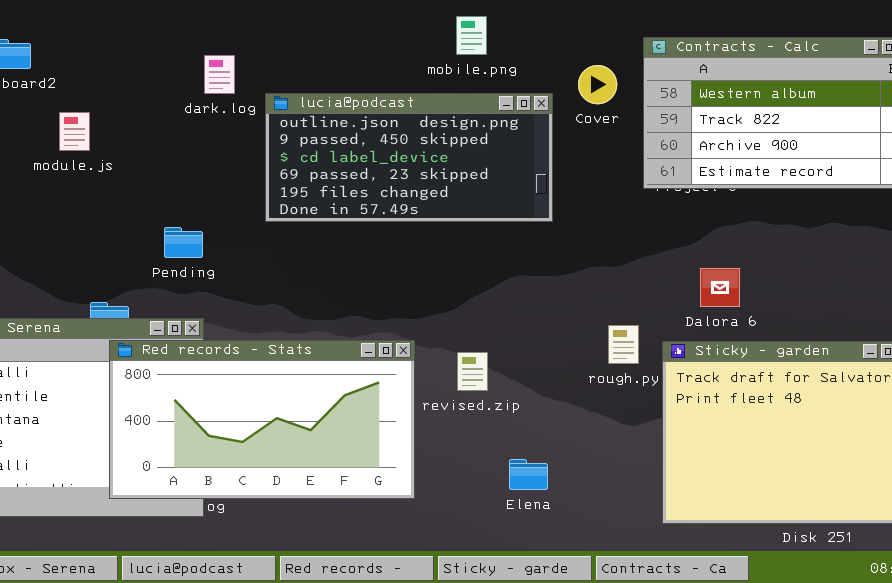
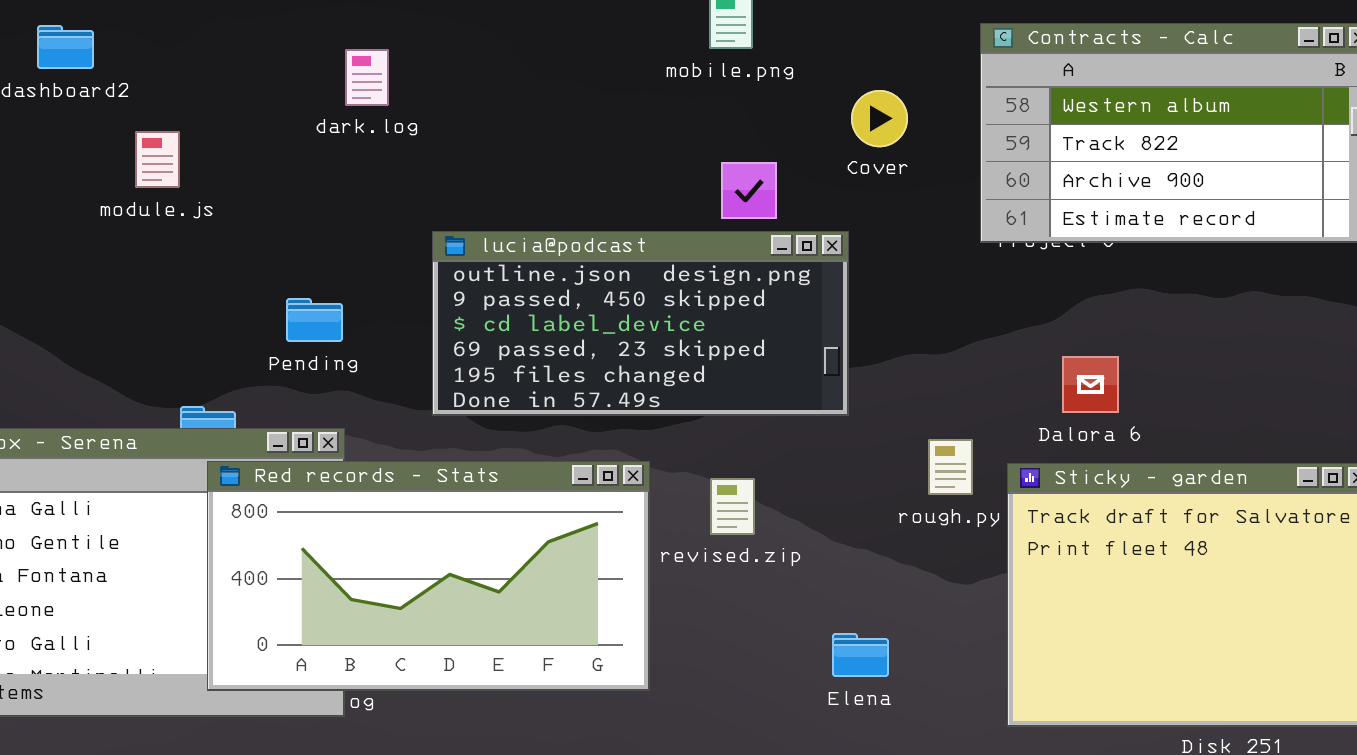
Cover: [578,65,617,104] -> [851,90,908,147], moved
lucia@podcast: [265,93,553,222] -> [432,231,849,416], moved
Elena: [509,459,548,490] -> [832,633,889,677], moved

